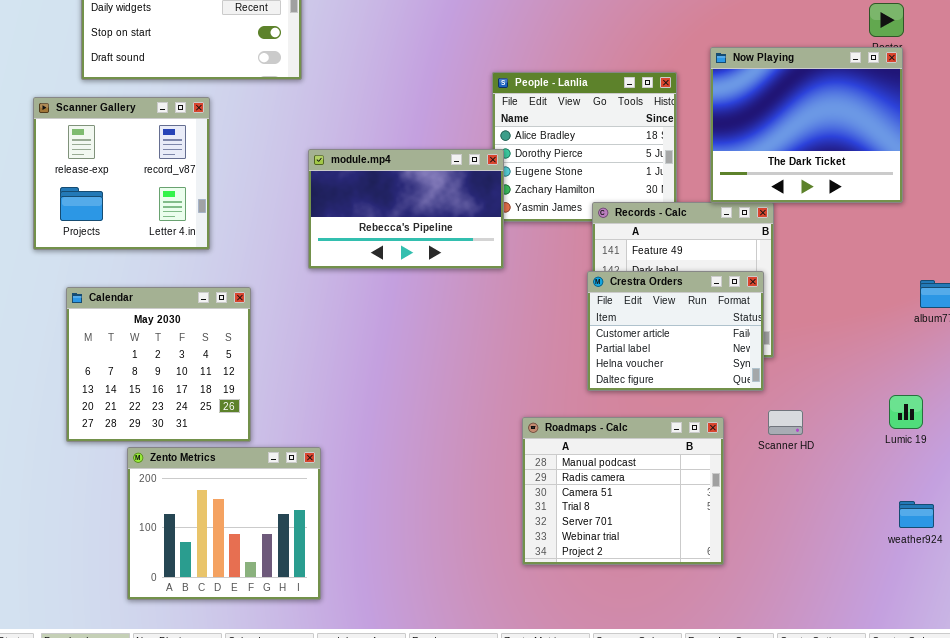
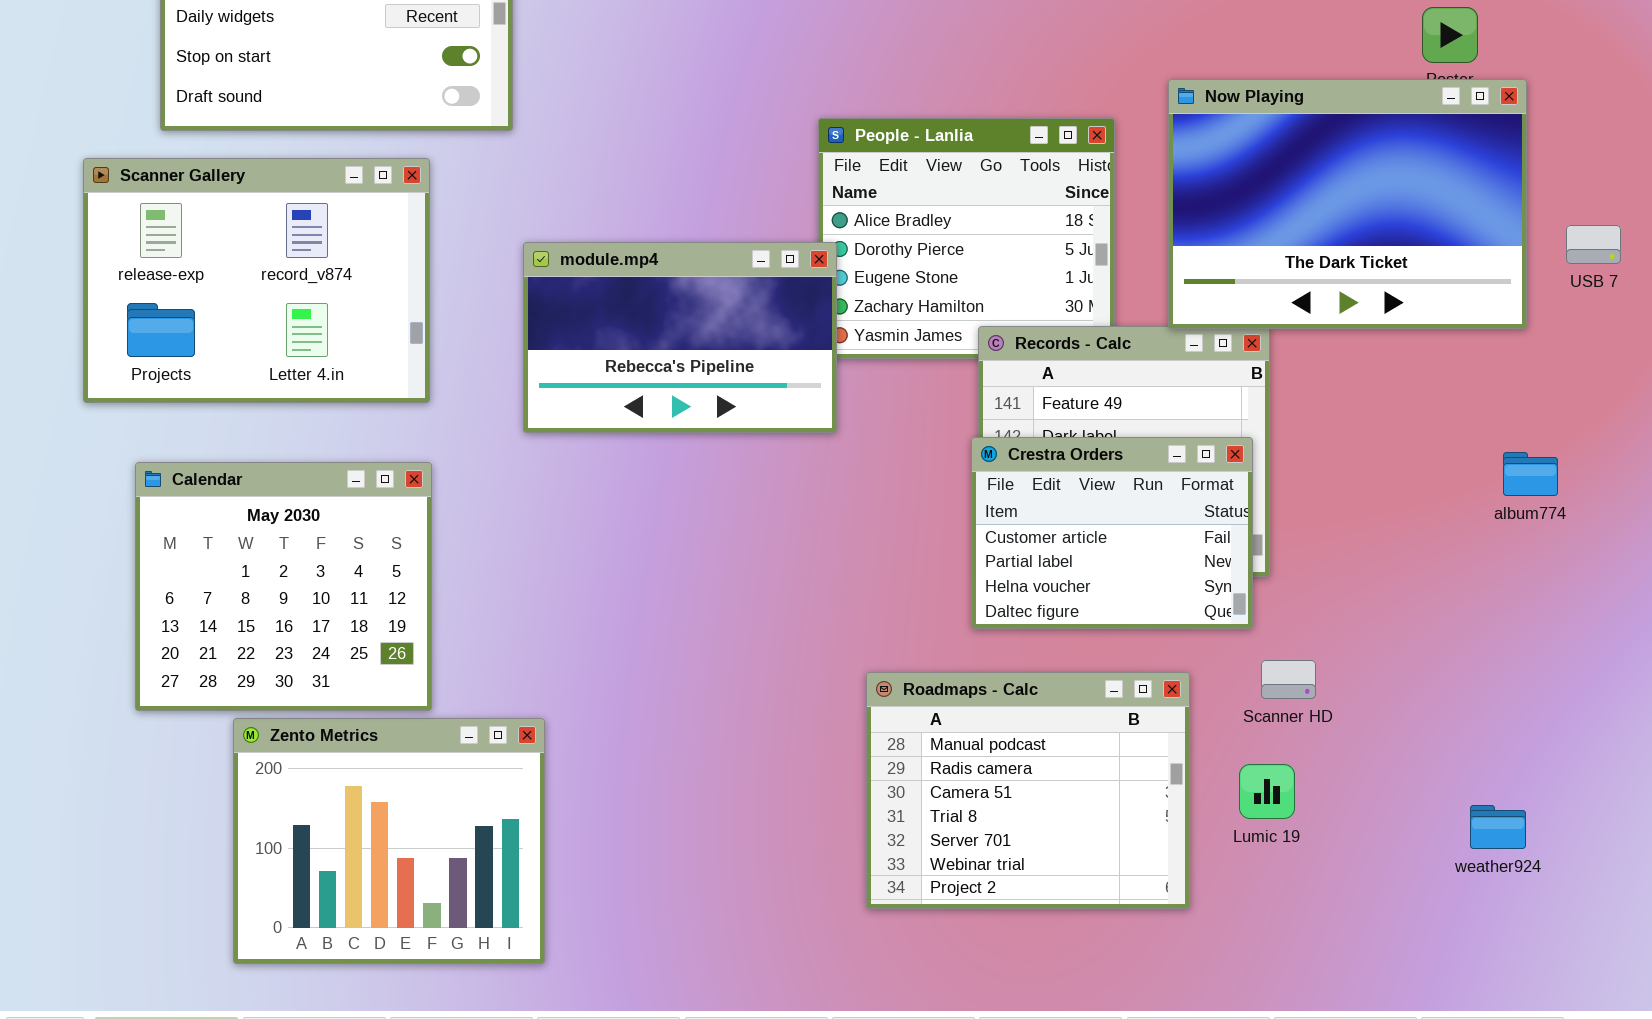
Now Playing: [710,47,903,203] -> [1168,79,1527,329], resized
Scanner Gallery: [33,97,210,250] -> [83,158,430,403], resized
Lumic 19: [889,395,923,429] -> [1239,764,1295,819], moved

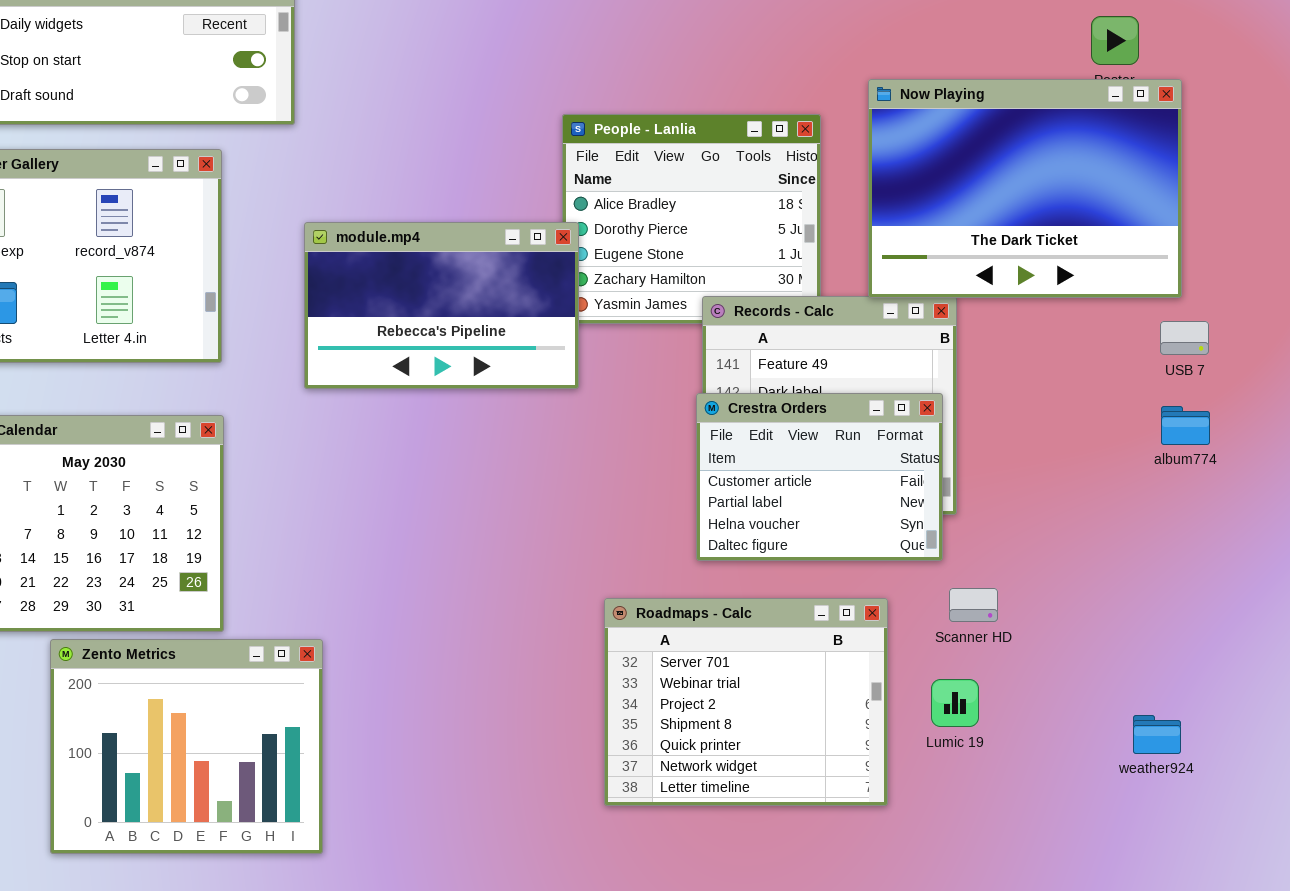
USB 7: [1566,225,1621,264] -> [1160,321,1209,355], moved
Roadmaps - Calc: [866,672,1190,909] -> [604,598,888,806], scrolled down 4 rows

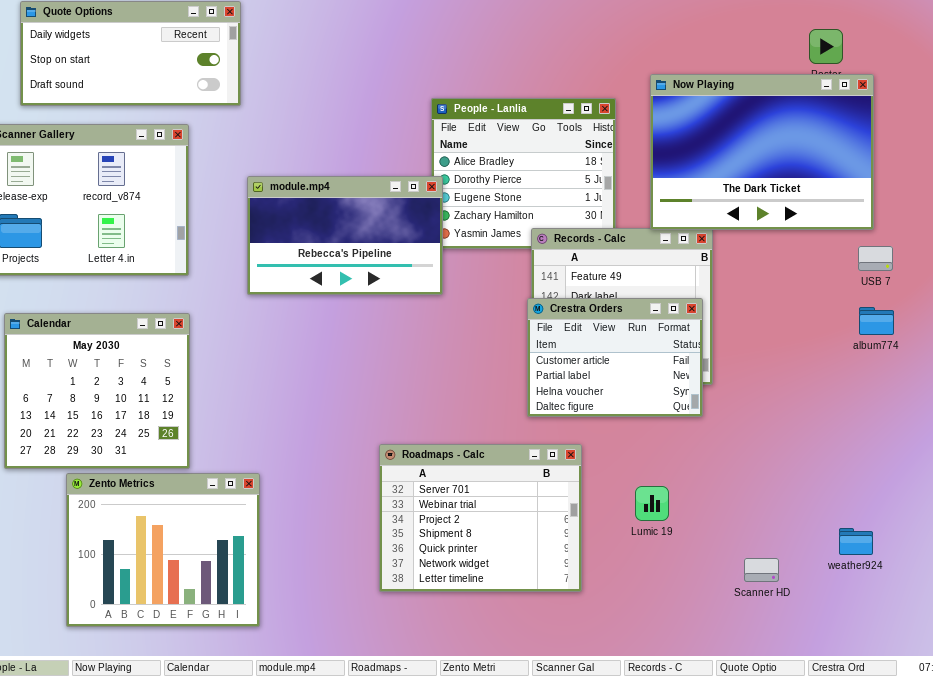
Scanner HD: [949,588,998,622] -> [744,558,779,582], moved
Roadmaps - Calc: [604,598,888,806] -> [379,444,582,592], moved
Lumic 19: [931,679,979,727] -> [635,486,669,521], moved

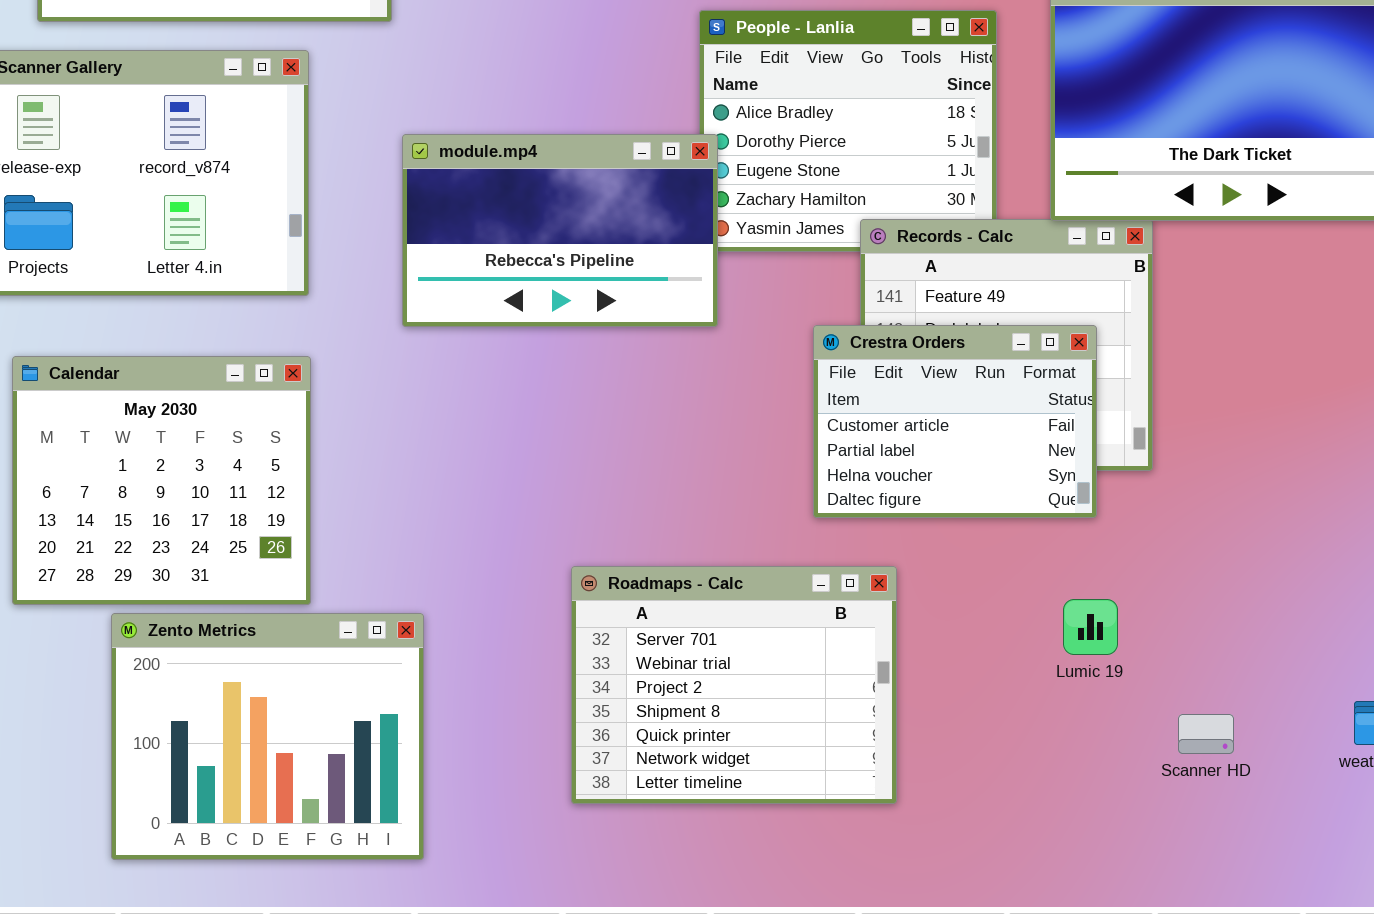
Crestra Orders: [527,298,703,417] -> [813,325,1097,518], moved
Roadmaps - Calc: [379,444,582,592] -> [571,566,897,804], moved
Lumic 19: [635,486,669,521] -> [1063,599,1118,655], moved
Scanner HD: [744,558,779,582] -> [1178,714,1234,754], moved

